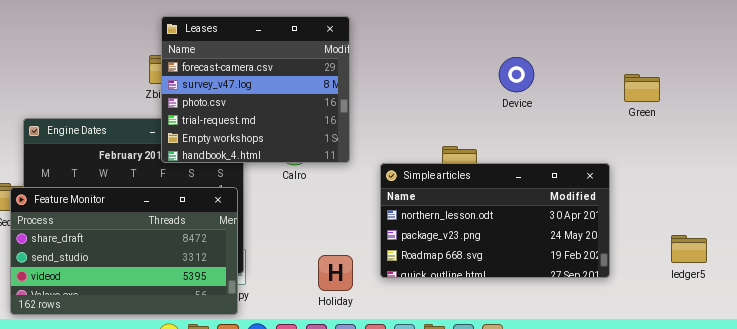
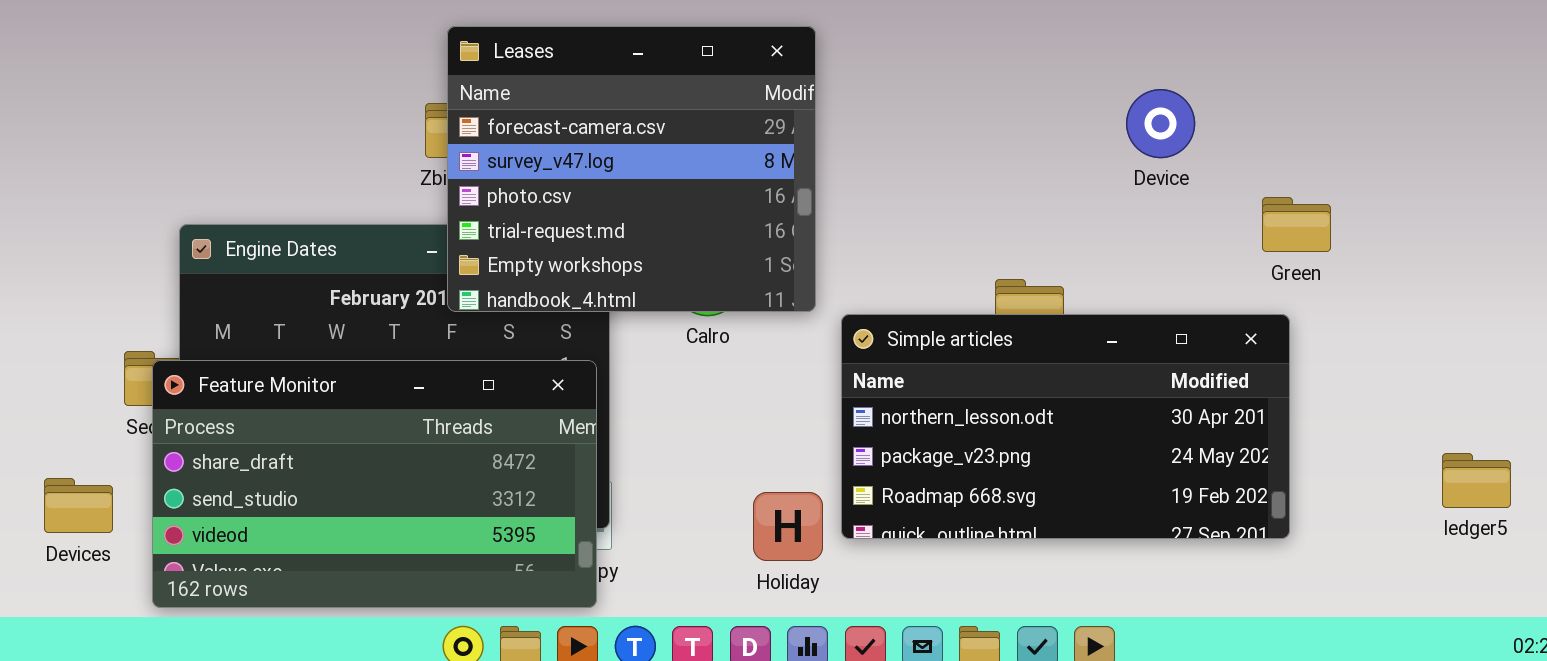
Device: [499,57,534,92] -> [1126,89,1195,158], moved
Green: [624,74,660,102] -> [1262,197,1331,252], moved
Simple articles: [380,163,610,278] -> [841,314,1290,539], moved

